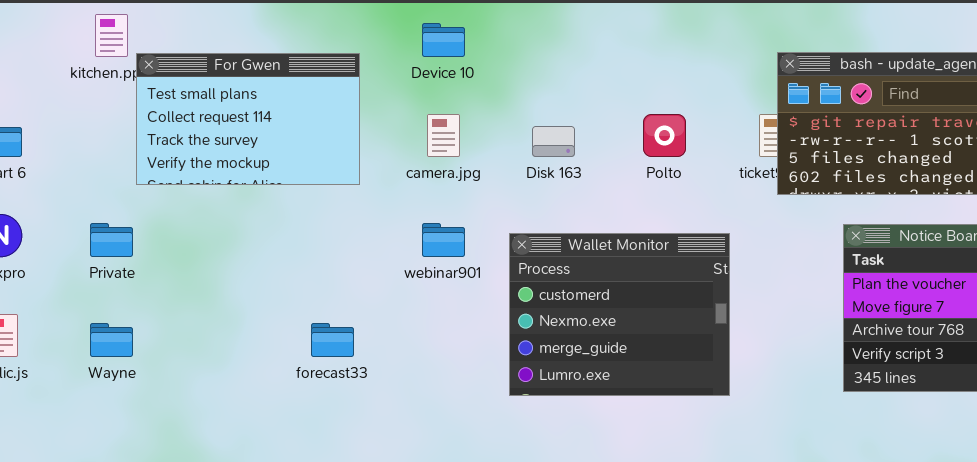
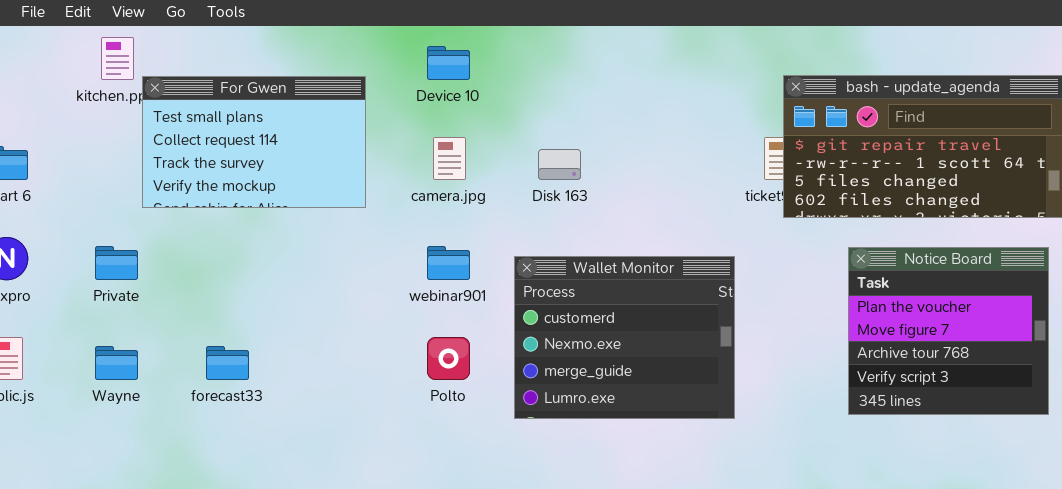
Polto: [643,114,686,157] -> [427,337,470,380], moved
forecast33: [311,323,354,357] -> [206,346,249,380], moved

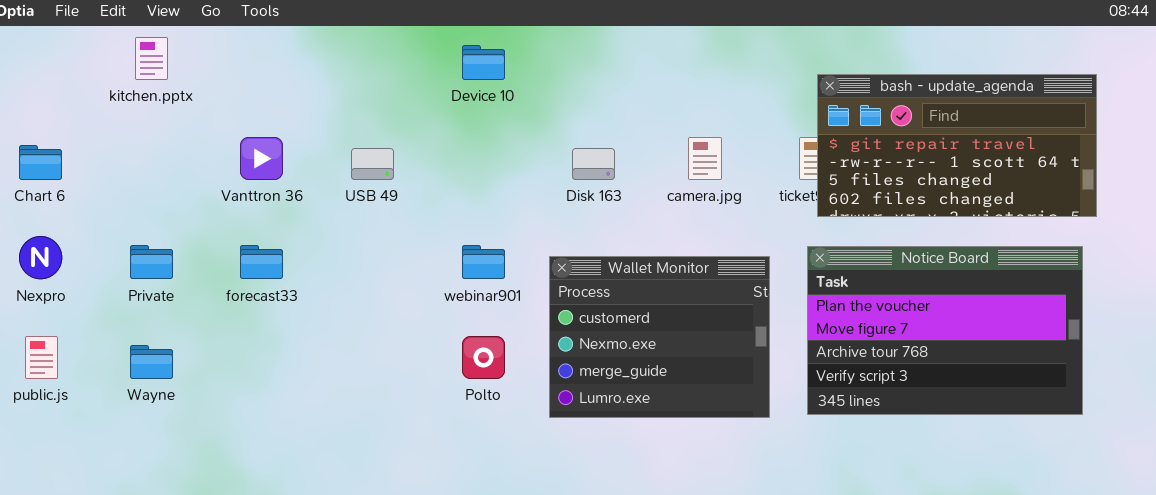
For Gwen: [142,76,366,208] -> none, closed
camera.jpg: [433,137,466,180] -> [688,137,722,180], moved
Notice Board: [848,247,1049,415] -> [807,246,1083,415], resized
forecast33: [206,346,249,380] -> [240,245,283,279], moved

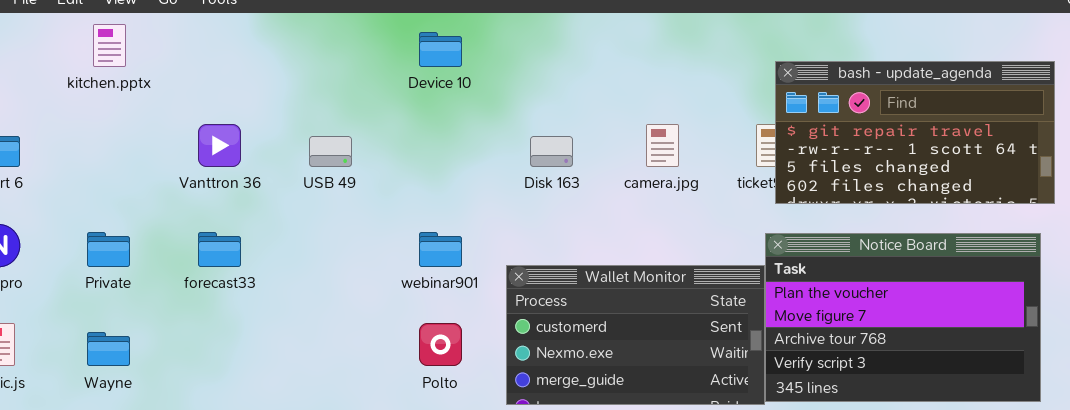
Wallet Monitor: [549,256,770,418] -> [506,265,765,405], resized

